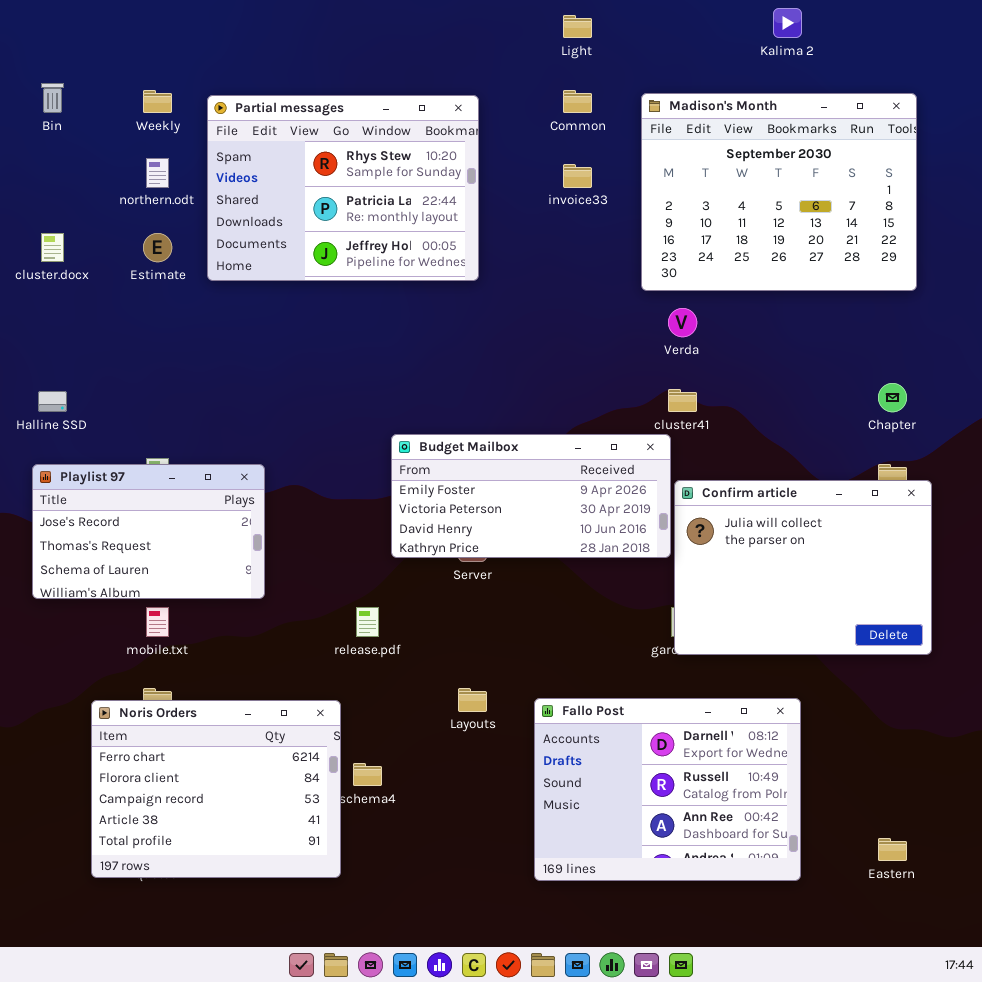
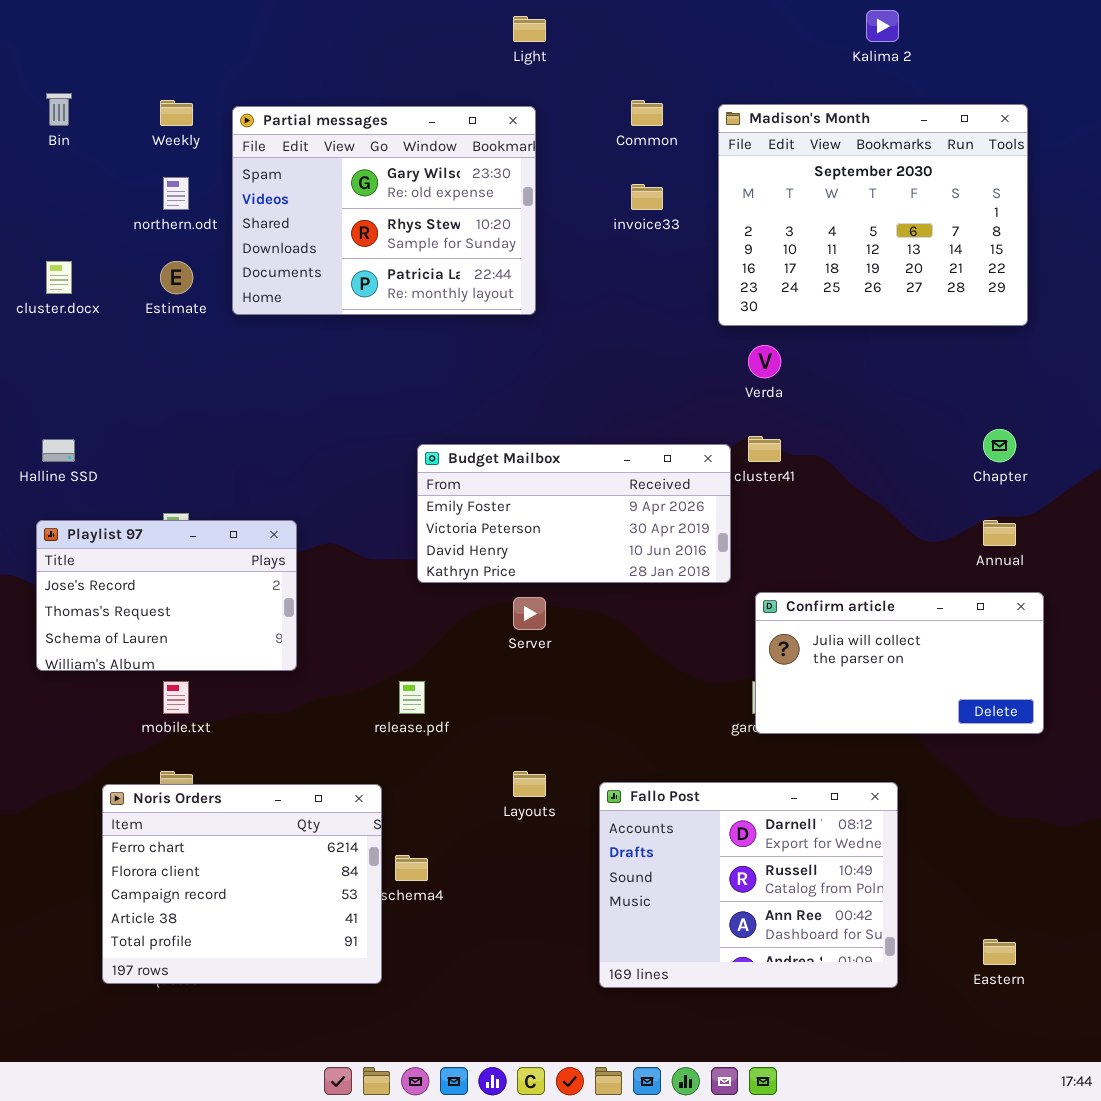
Light: [563,15,592,38] -> [513,16,546,42], moved
Partial messages: [207,95,479,281] -> [232,106,536,315], scrolled up 1 row
Budget Mailbox: [391,434,671,558] -> [417,444,731,583], moved
Confirm article: [674,480,932,655] -> [755,592,1044,734], resized

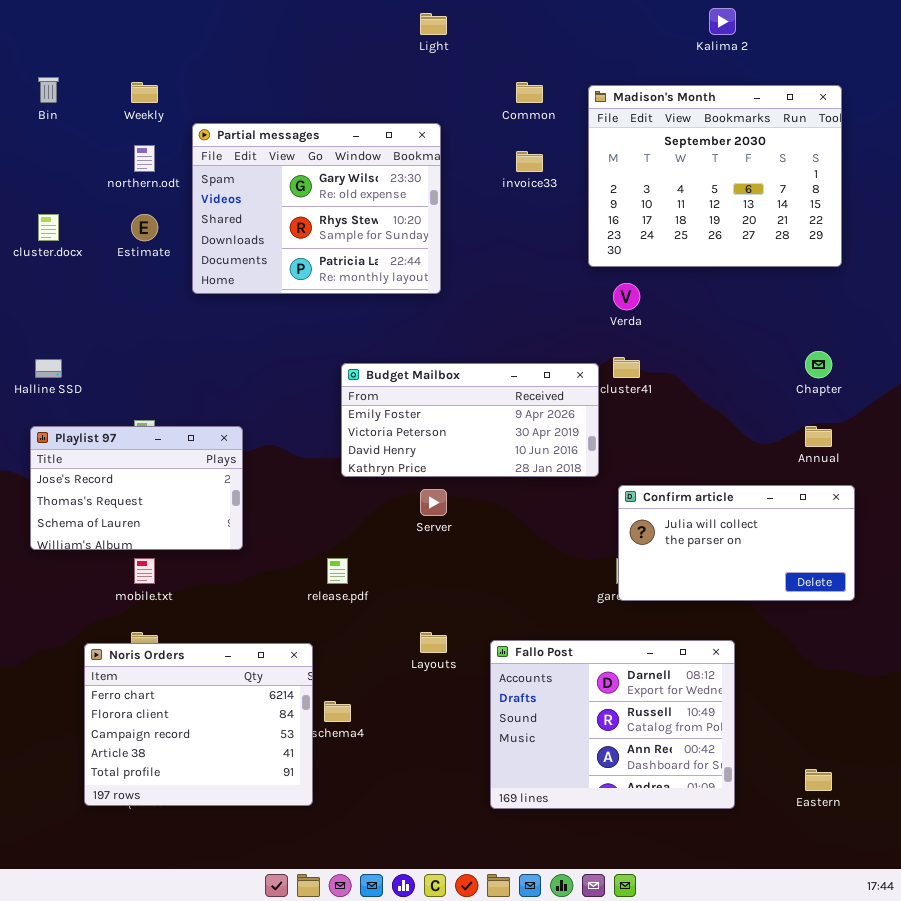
Partial messages: [232,106,536,315] -> [192,123,441,294], moved

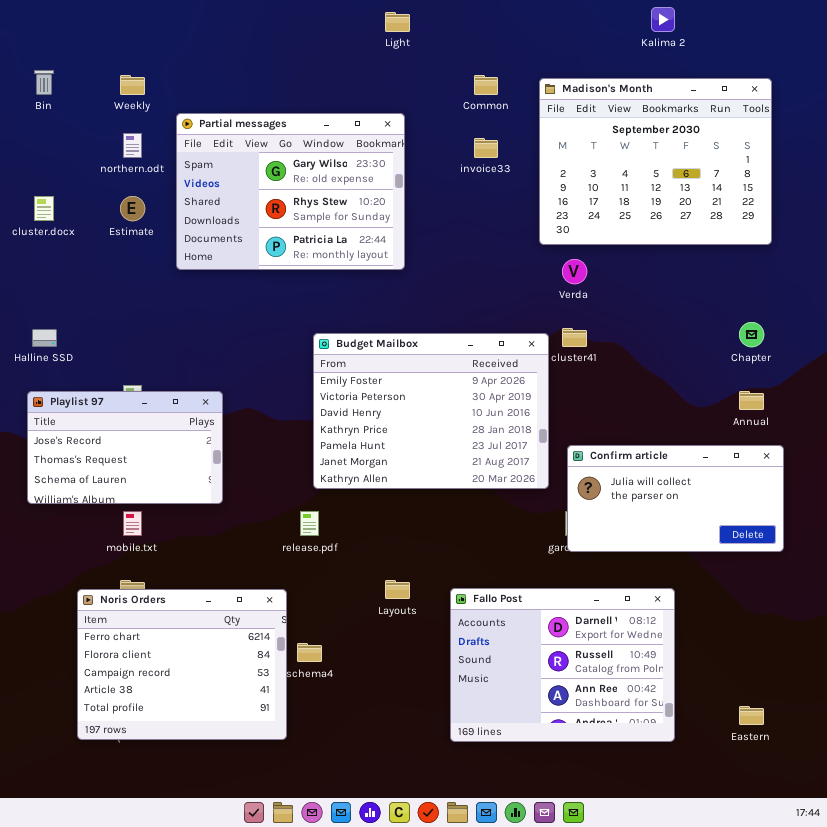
Budget Mailbox: [341,363,599,477] -> [313,333,549,489], resized

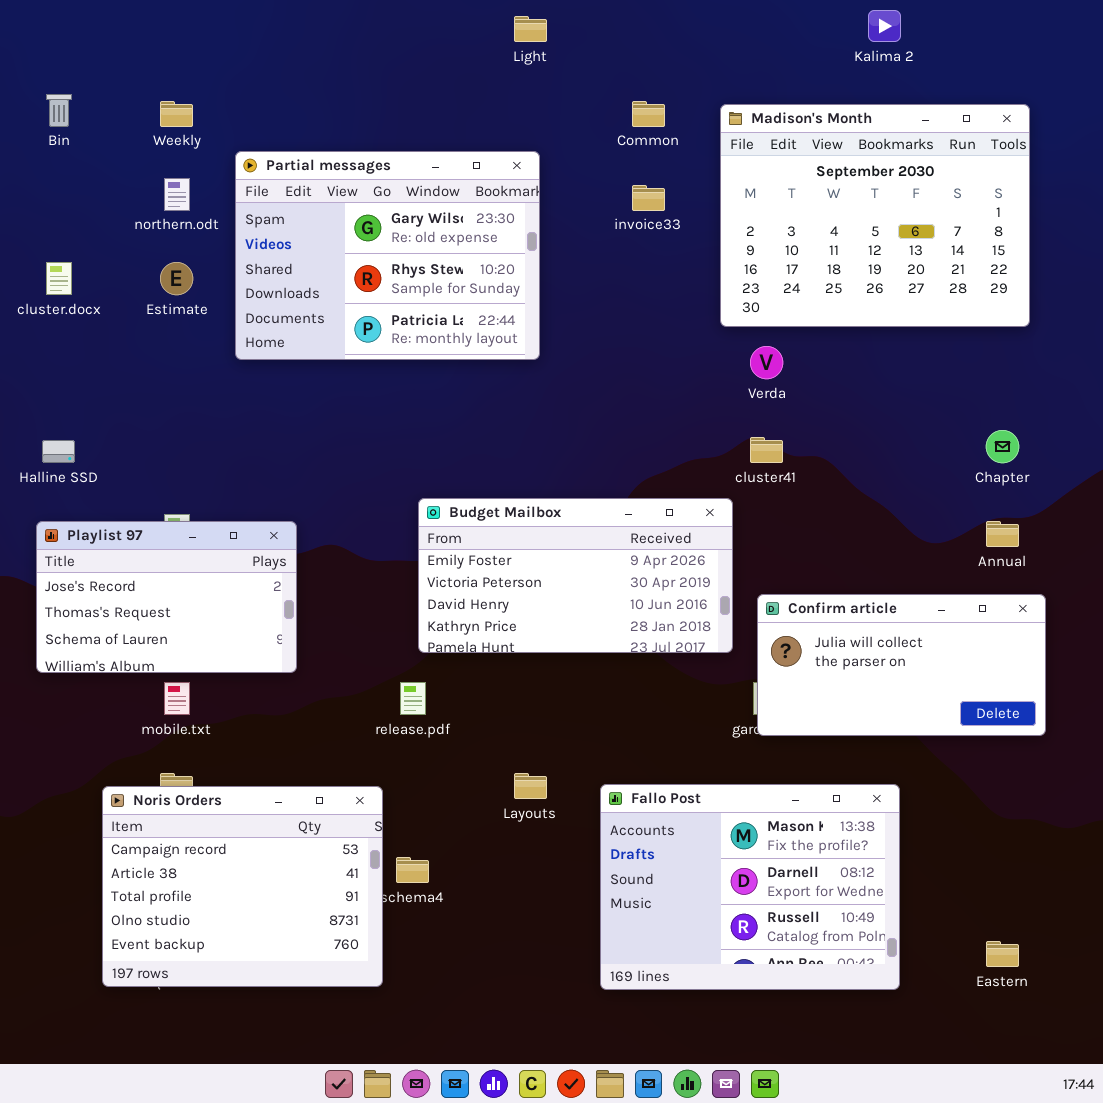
Budget Mailbox: [313,333,549,489] -> [418,498,733,653], resized
Fallo Post: [450,588,675,742] -> [600,784,900,990], scrolled up 1 row
Noris Orders: [77,589,287,740] -> [102,786,383,987], scrolled down 2 rows

